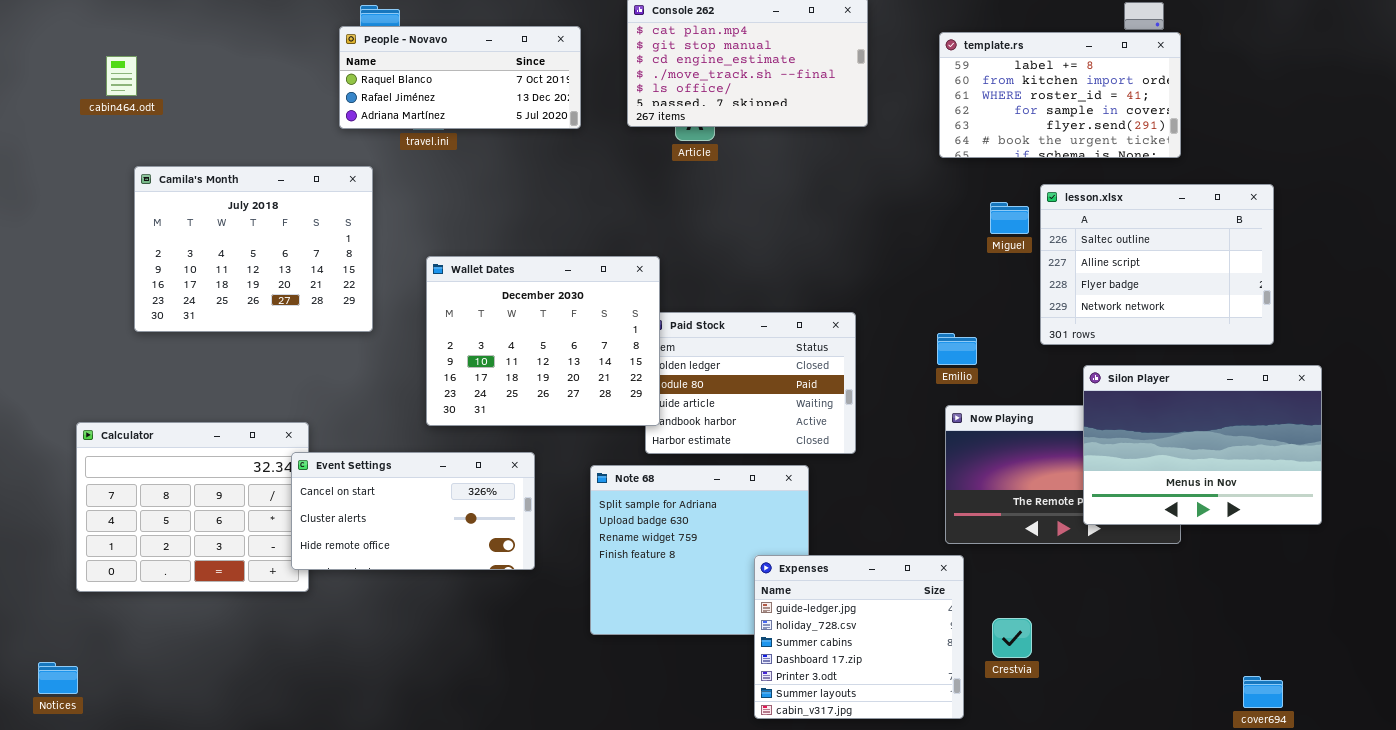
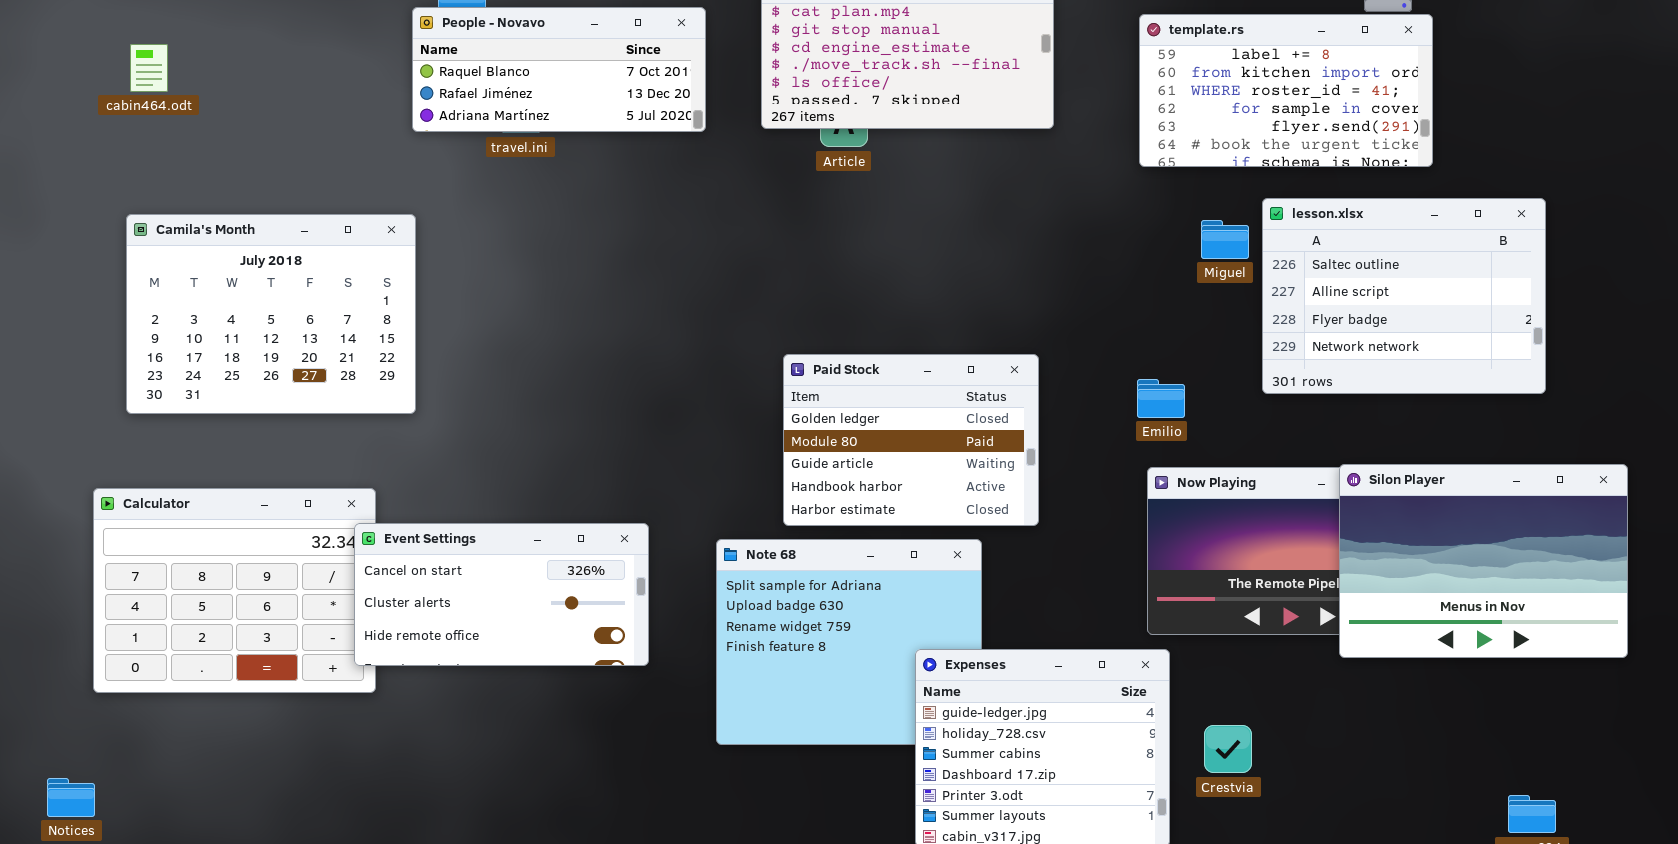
Camila's Month: [134,166,373,332] -> [126,214,416,414], moved
Wallet Dates: [426,256,660,426] -> none, closed
Silon Player: [1083,365,1322,525] -> [1339,464,1628,658], moved

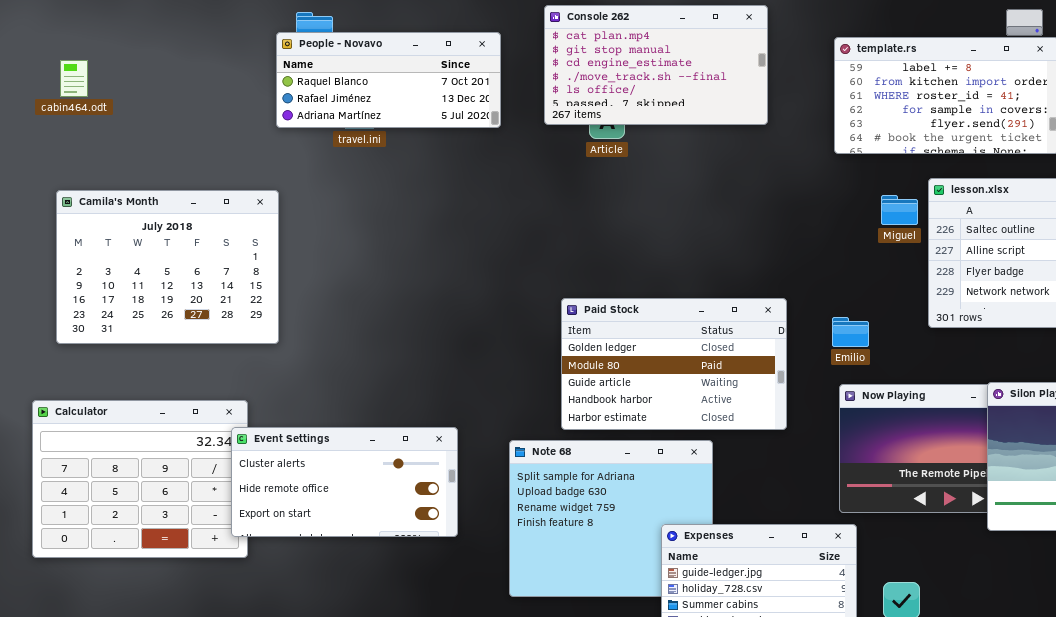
Paid Stock: [783,354,1039,526] -> [561,298,787,430], resized
Event Settings: [354,523,649,666] -> [231,427,458,537], scrolled down 1 row

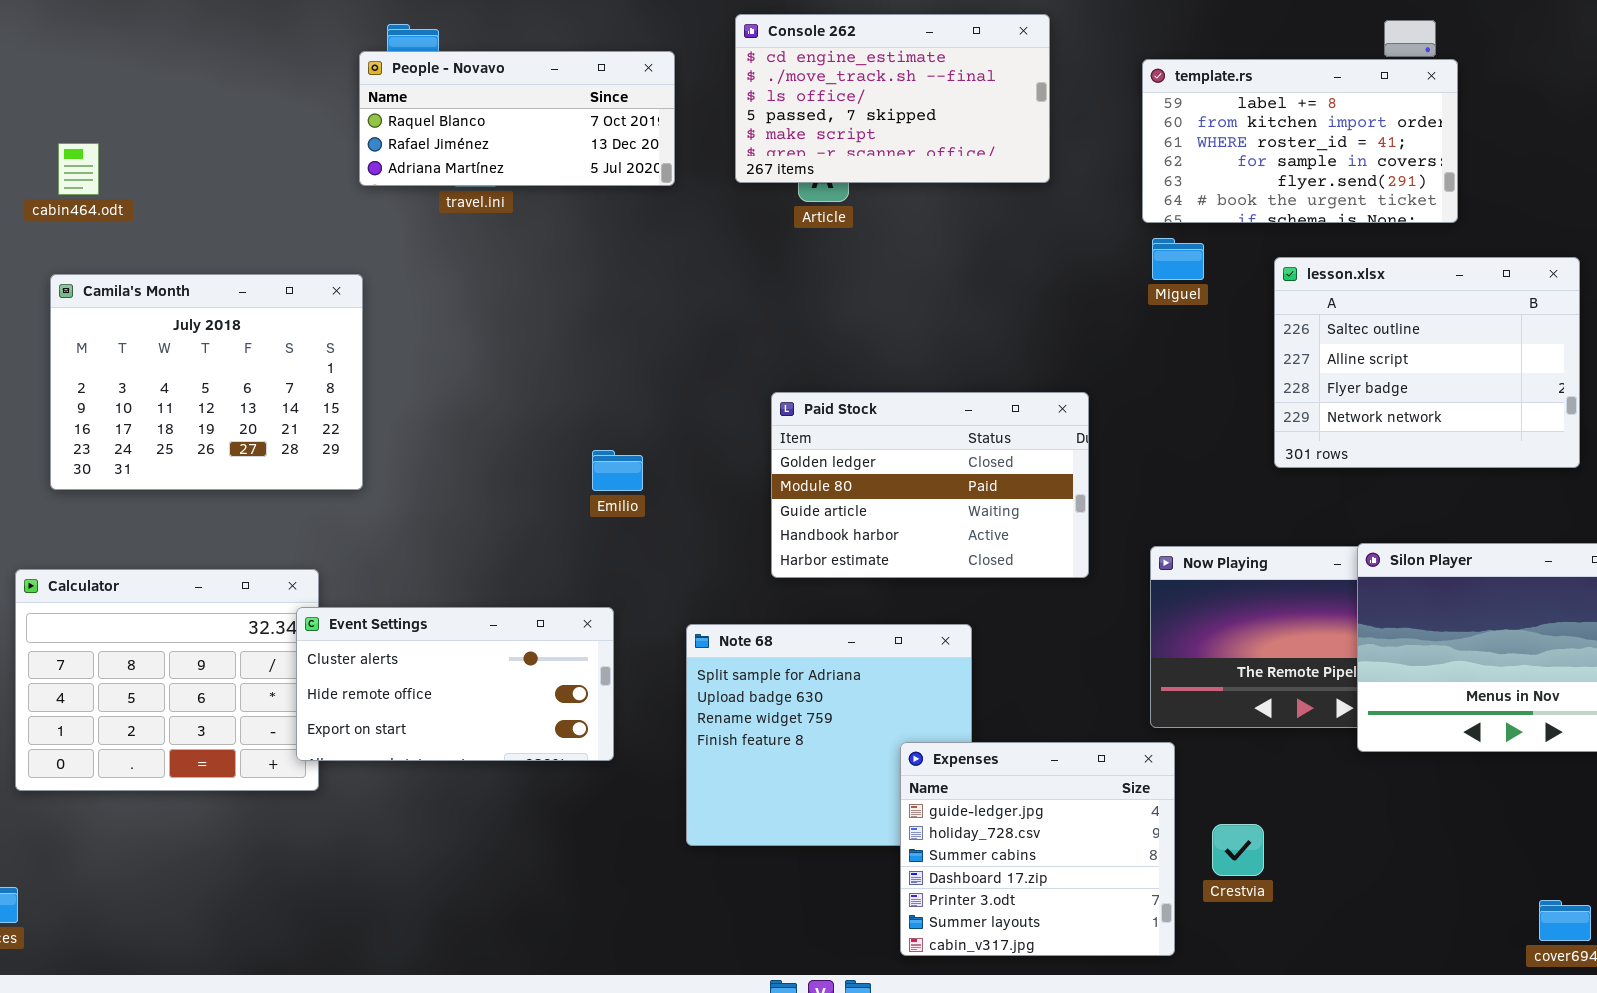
Console 262: [544,5,768,125] -> [735,14,1050,183], scrolled down 2 rows
cabin464.odt: [60,60,88,97] -> [58,143,99,195], moved
Miguel: [881,195,918,225] -> [1152,238,1204,280], moved
Paid Stock: [561,298,787,430] -> [771,392,1089,578], moved
Emilio: [832,317,869,347] -> [592,450,643,491], moved

